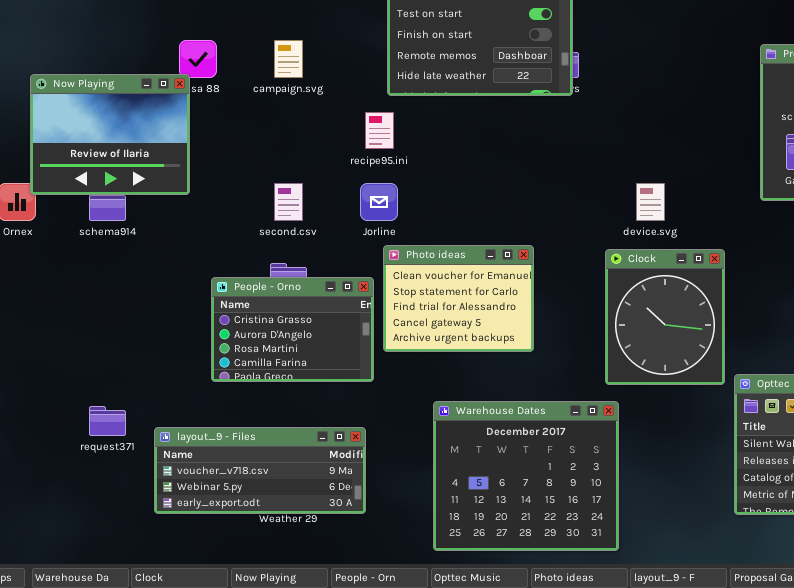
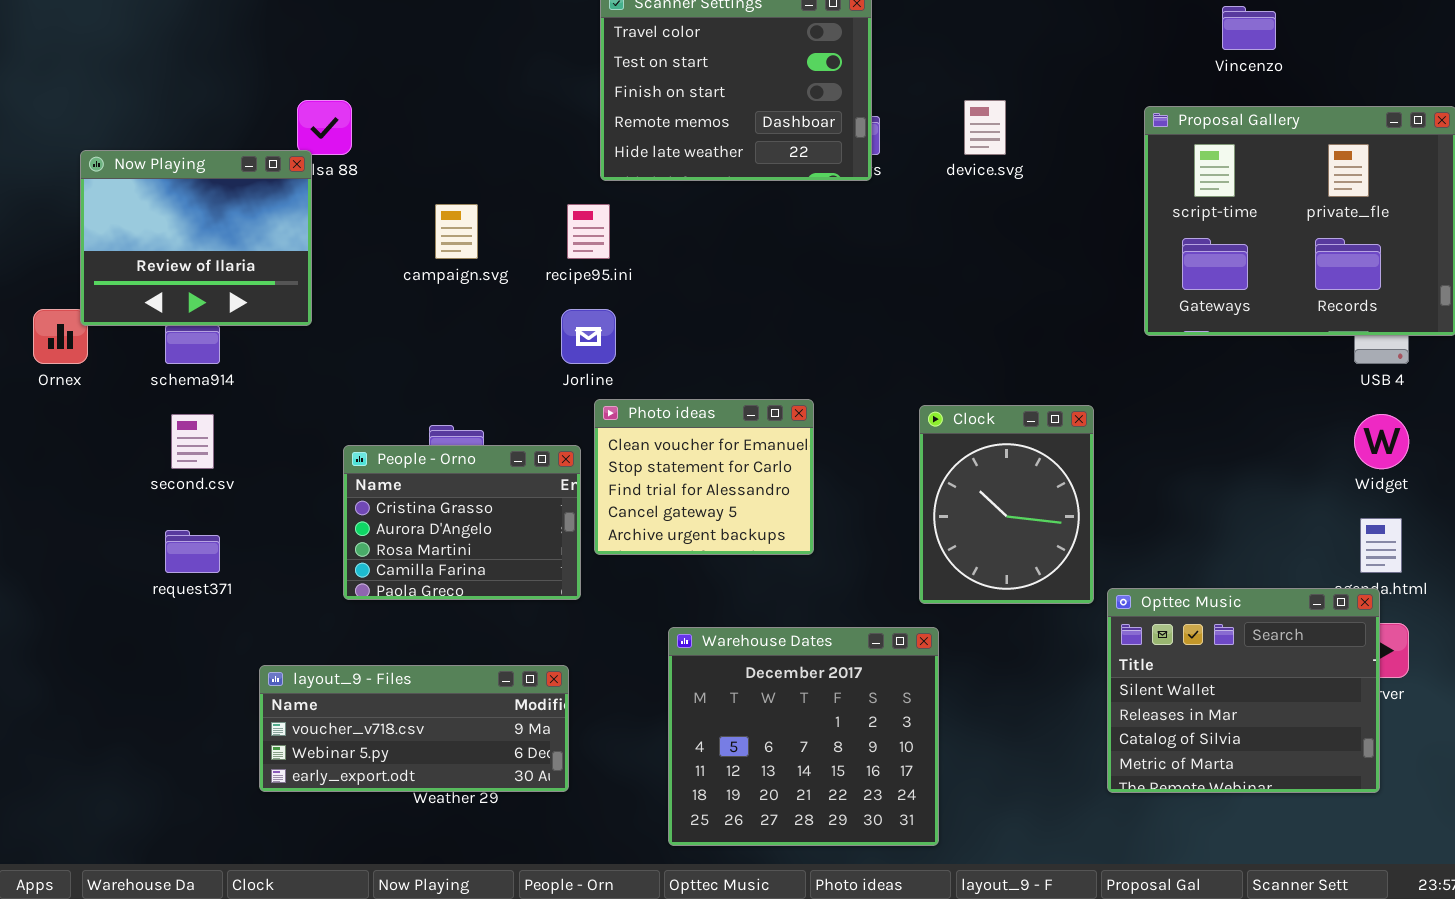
campaign.svg: [274,40,303,78] -> [435,204,478,259], moved
second.csv: [274,183,303,221] -> [171,414,214,469], moved
device.svg: [636,183,665,221] -> [964,100,1006,155], moved
request371: [89,406,126,436] -> [165,530,220,573], moved

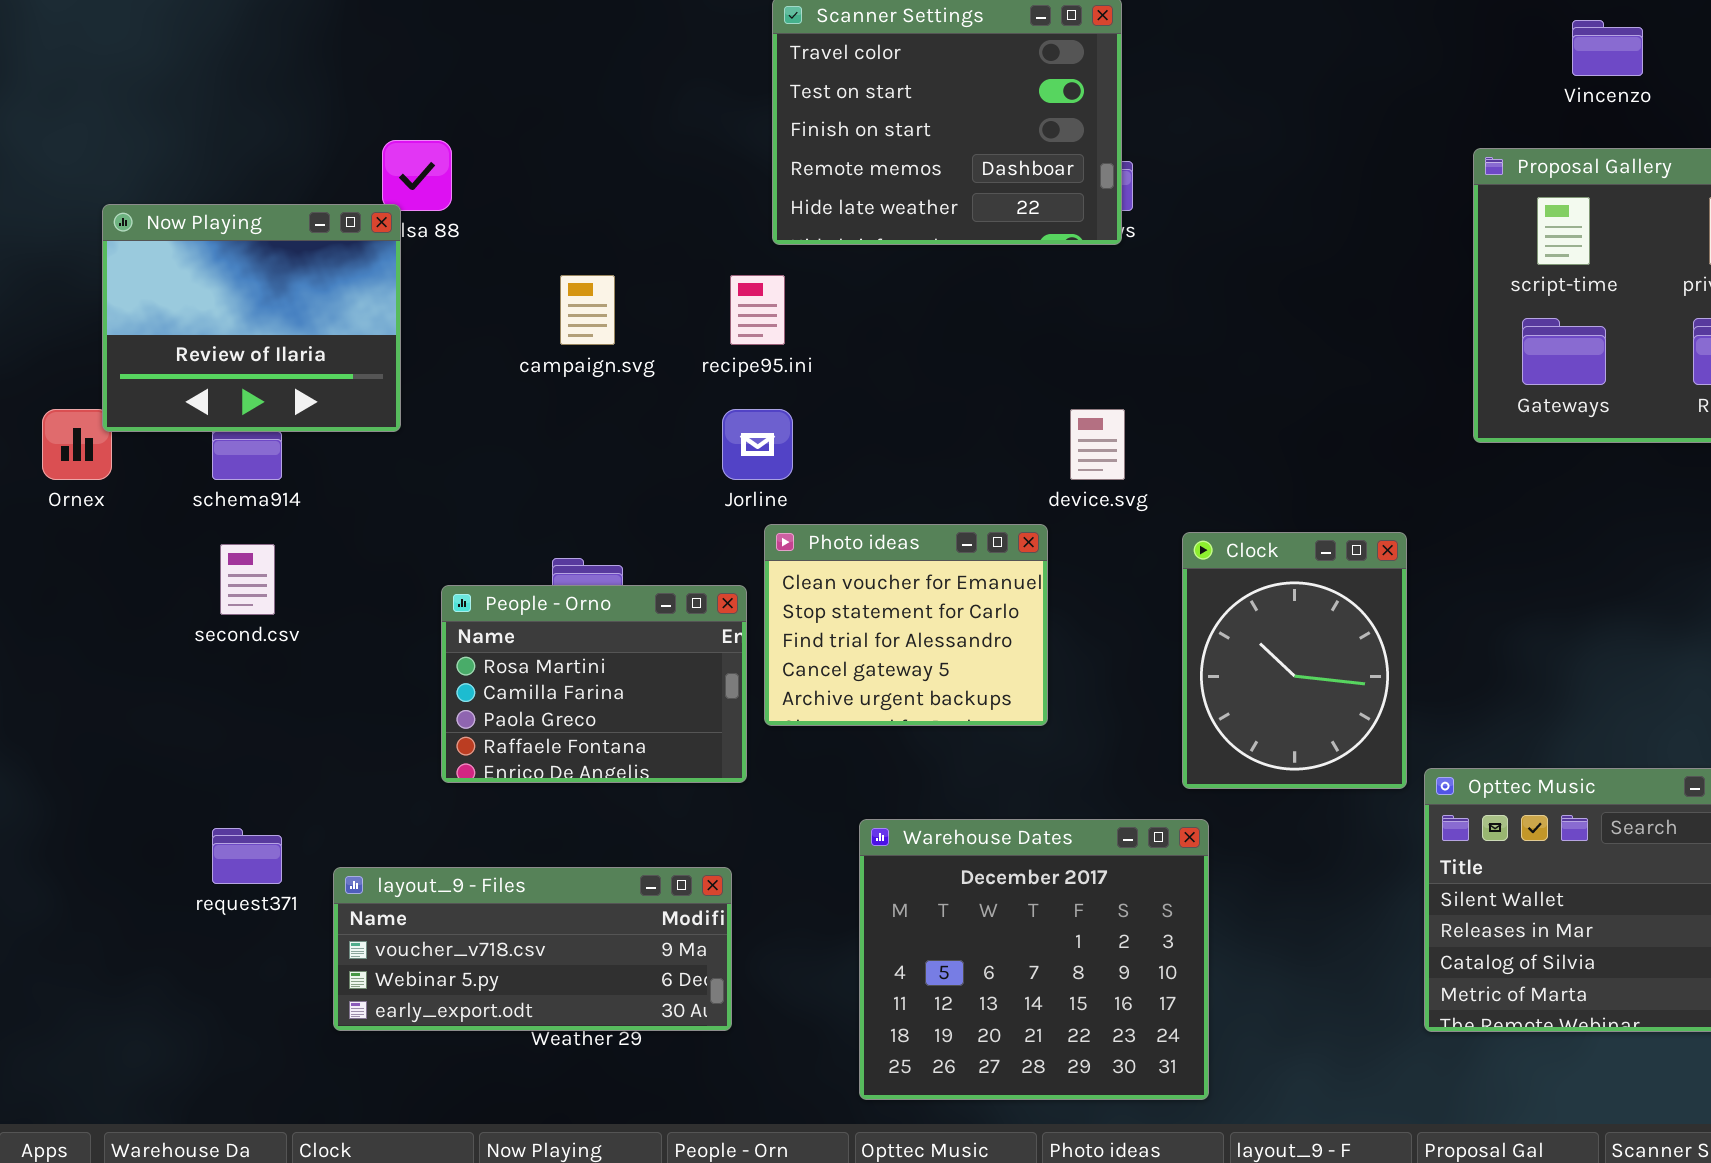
device.svg: [964,100,1006,155] -> [1070,409,1125,480], moved
People - Orno: [343,445,581,600] -> [441,585,747,783], scrolled down 2 rows
request371: [165,530,220,573] -> [212,828,282,884], moved

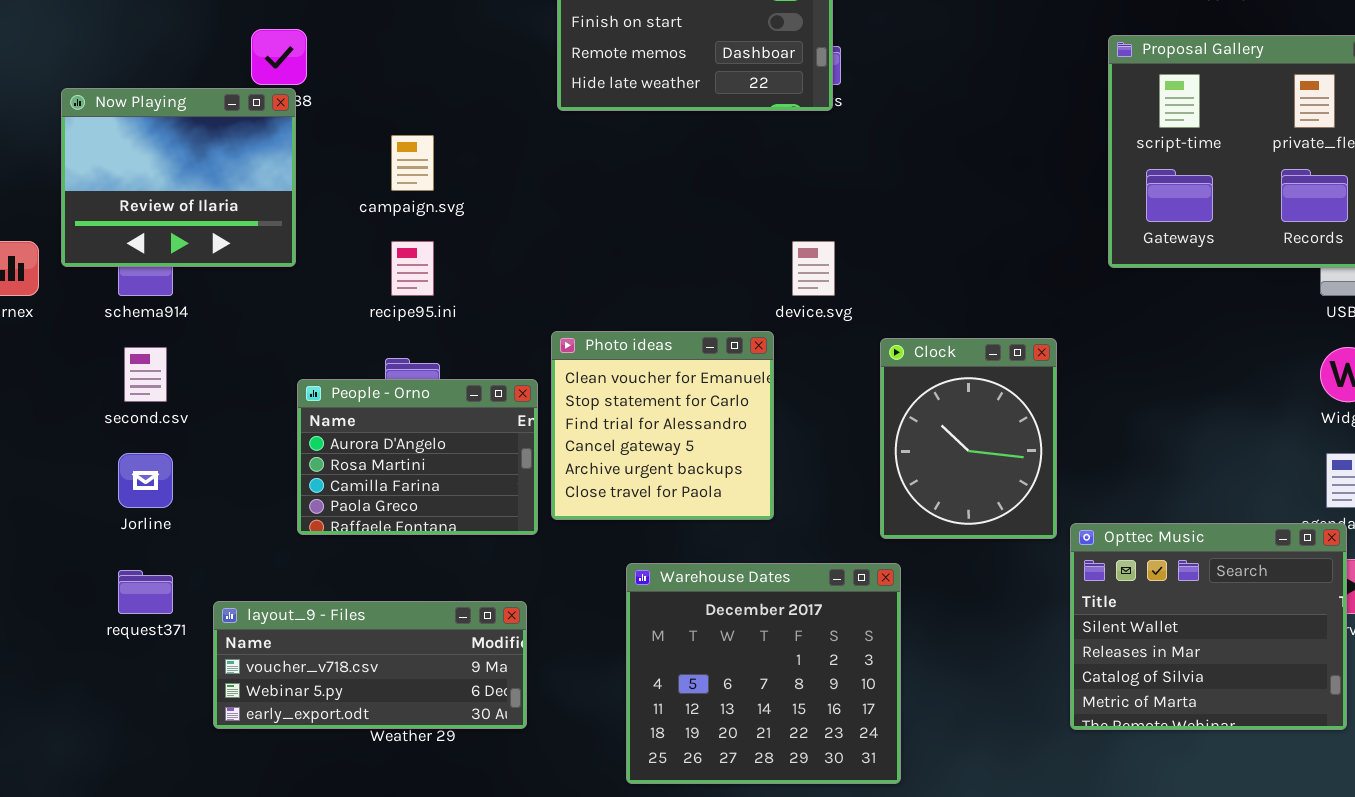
Now Playing: [102,204,401,432] -> [61,88,296,267], moved
recipe95.ini: [730,275,785,345] -> [391,241,434,296], moved
Jorline: [722,409,793,480] -> [118,453,173,508], moved
Photo ideas: [764,524,1048,726] -> [551,331,774,520], resized
People - Orno: [441,585,747,783] -> [297,379,538,535], scrolled up 1 row

